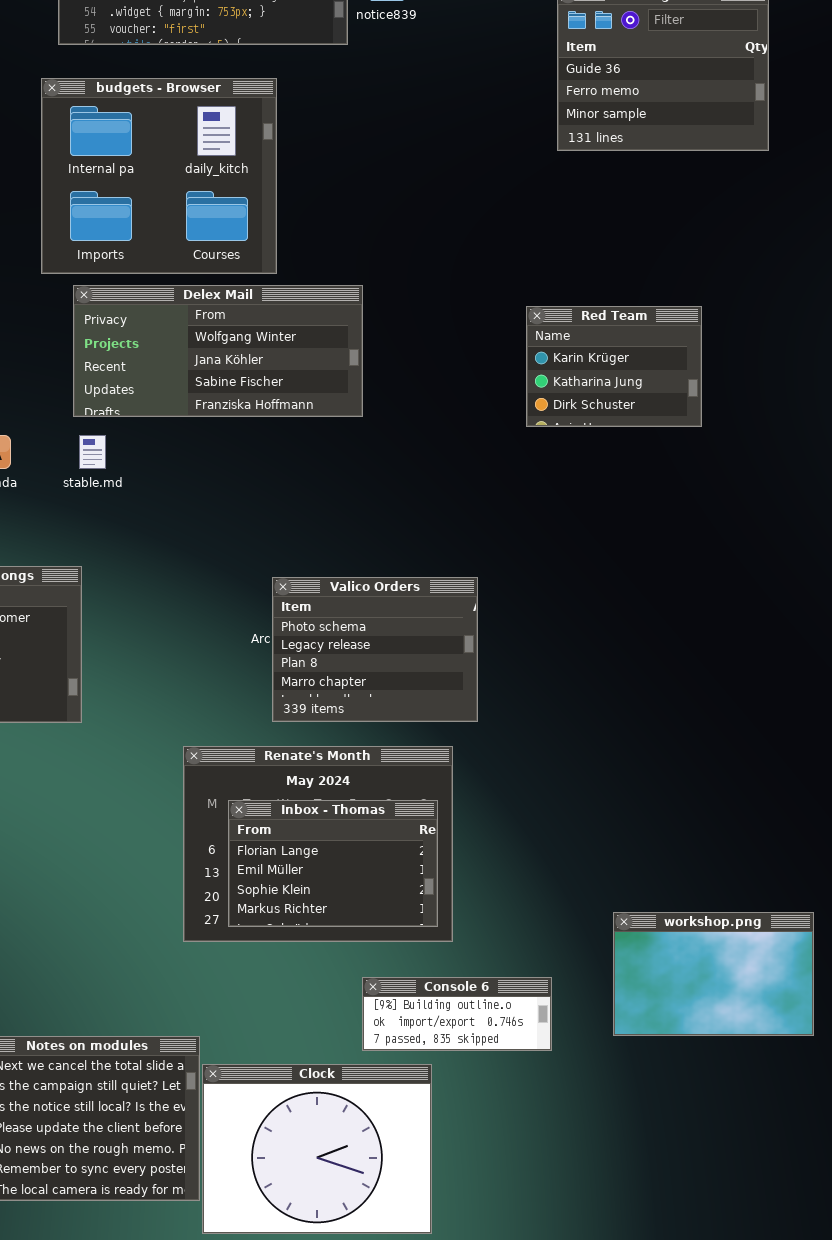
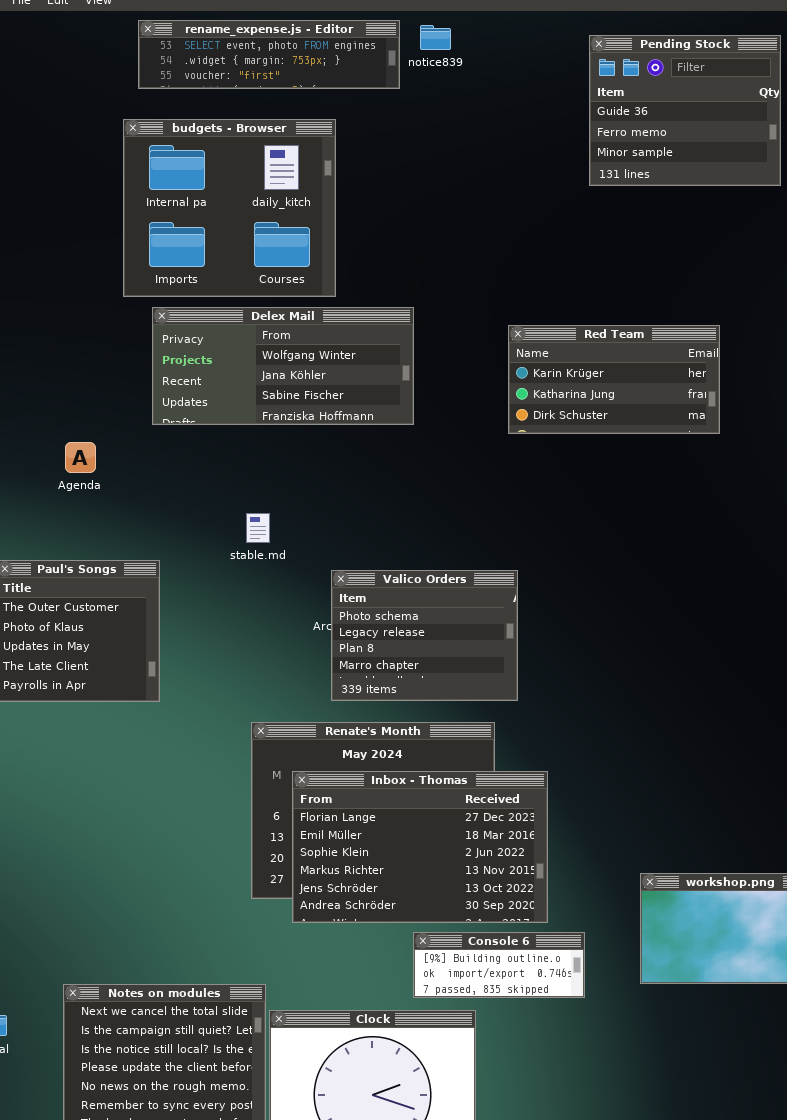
Red Team: [526,306,702,427] -> [508,325,720,434], resized
stable.md: [79,435,106,469] -> [246,513,270,543], moved
Inbox - Thomas: [228,800,438,927] -> [292,771,548,923], resized

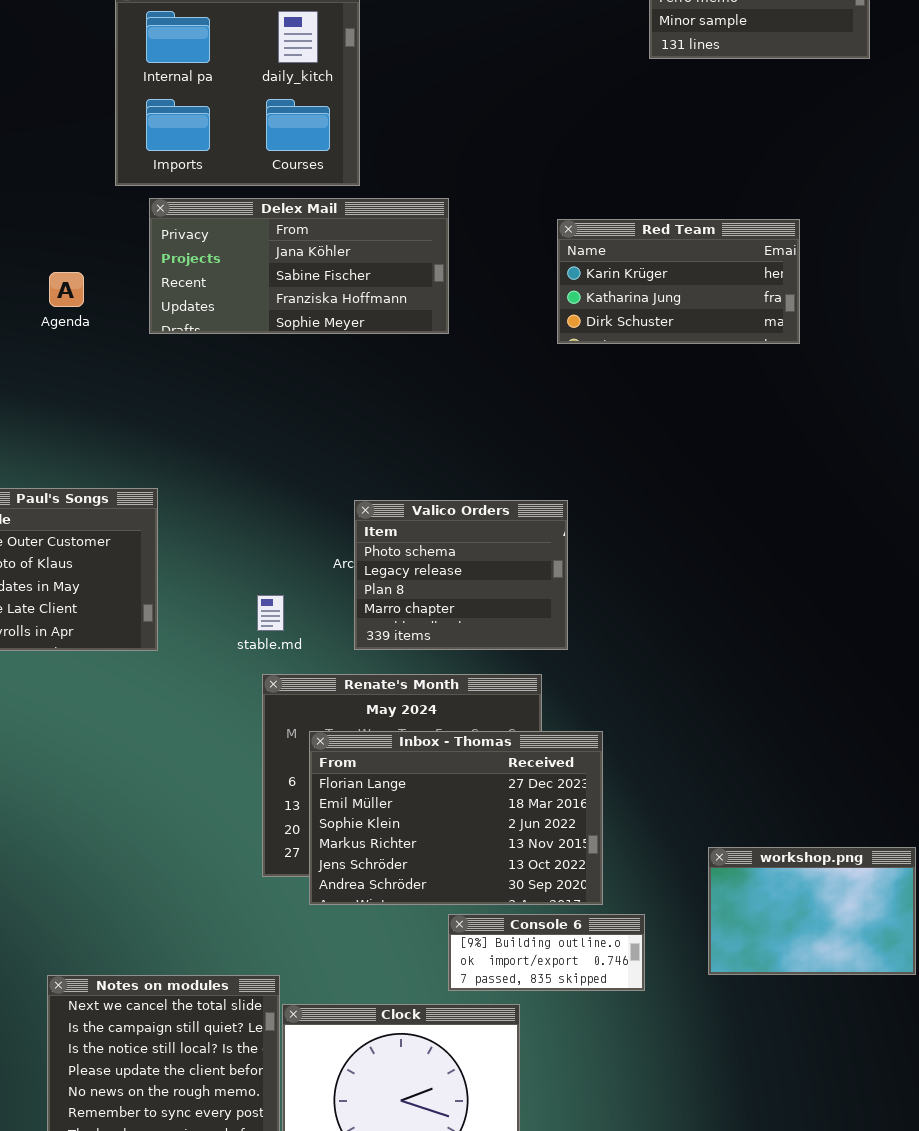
Delex Mail: [152,307,414,425] -> [149,198,449,334], scrolled down 1 row
Agenda: [65,442,96,473] -> [49,272,84,307], moved
stable.md: [246,513,270,543] -> [257,595,284,631], moved

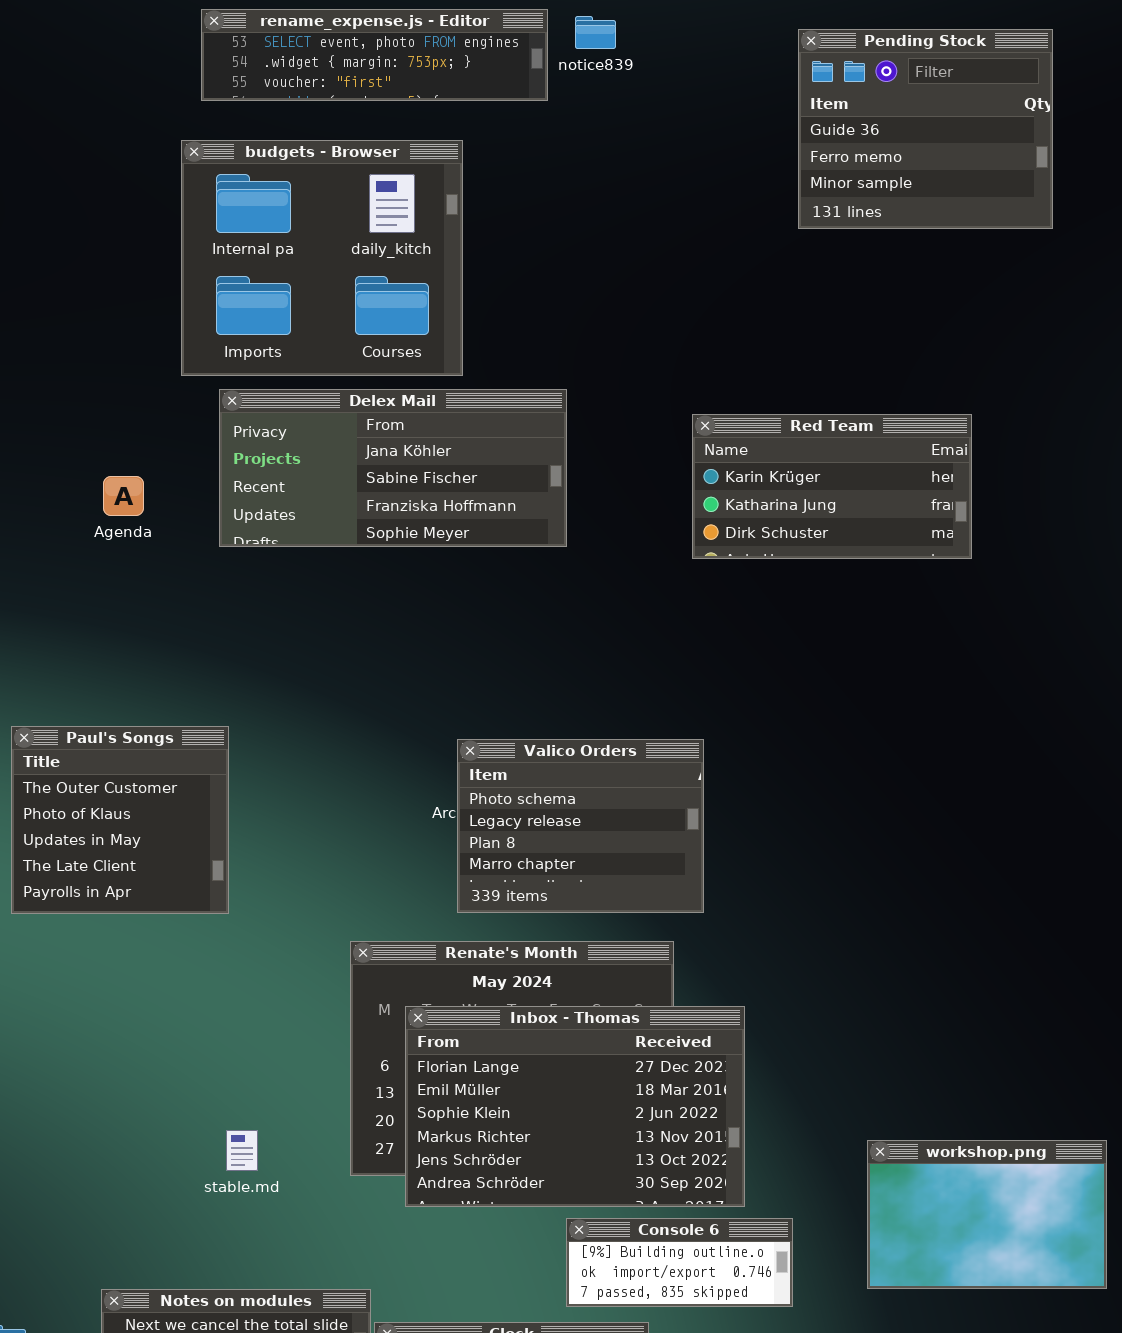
stable.md: [257,595,284,631] -> [226,1130,258,1171], moved

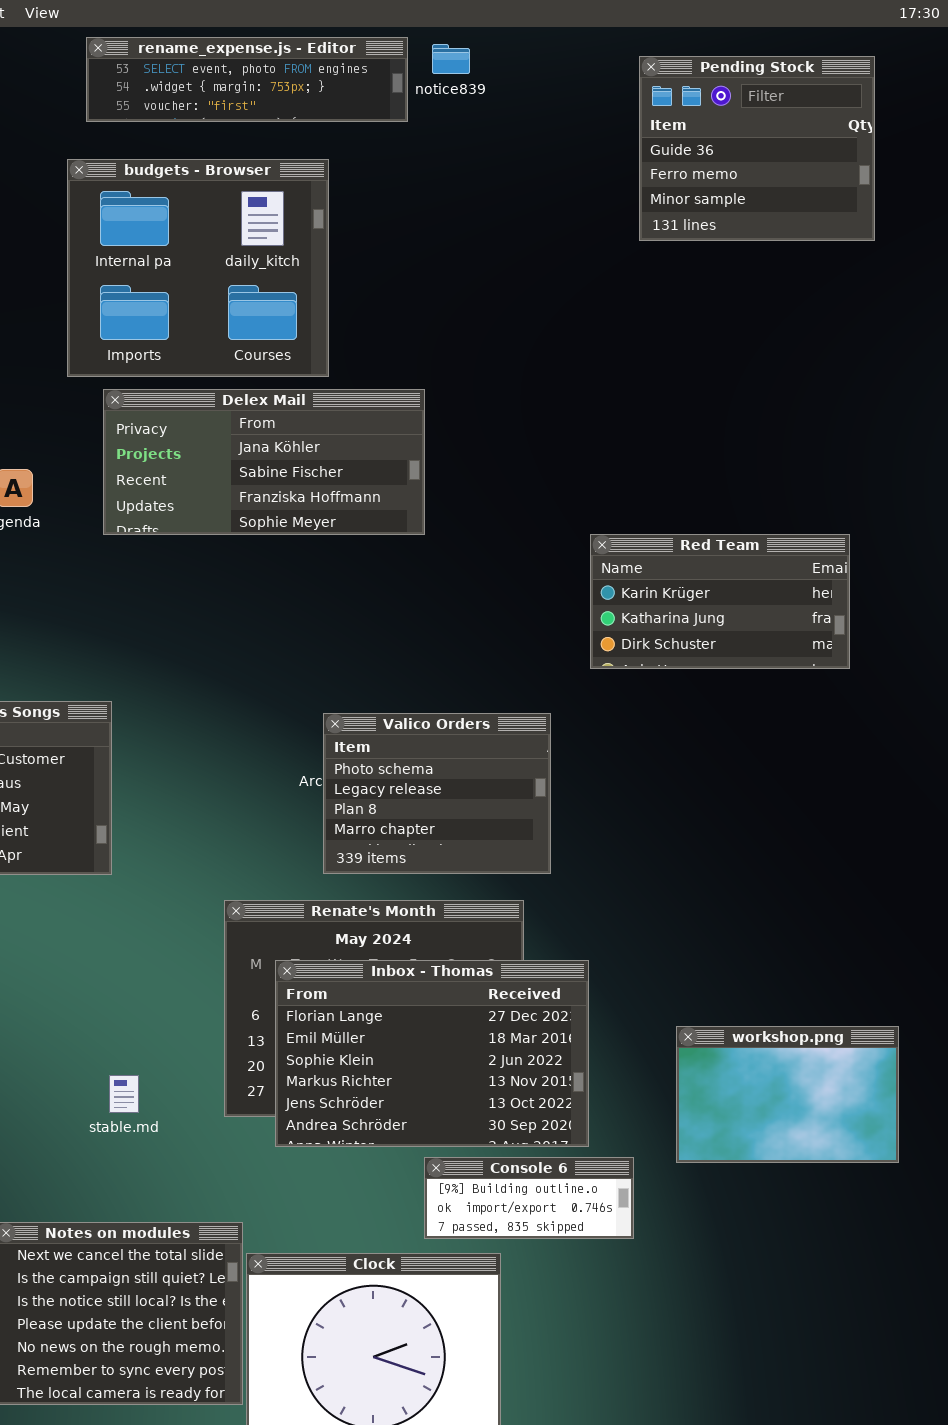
Red Team: [692,414,972,559] -> [590,534,850,669], moved
workshop.png: [867,1140,1107,1289] -> [676,1026,899,1163], moved

